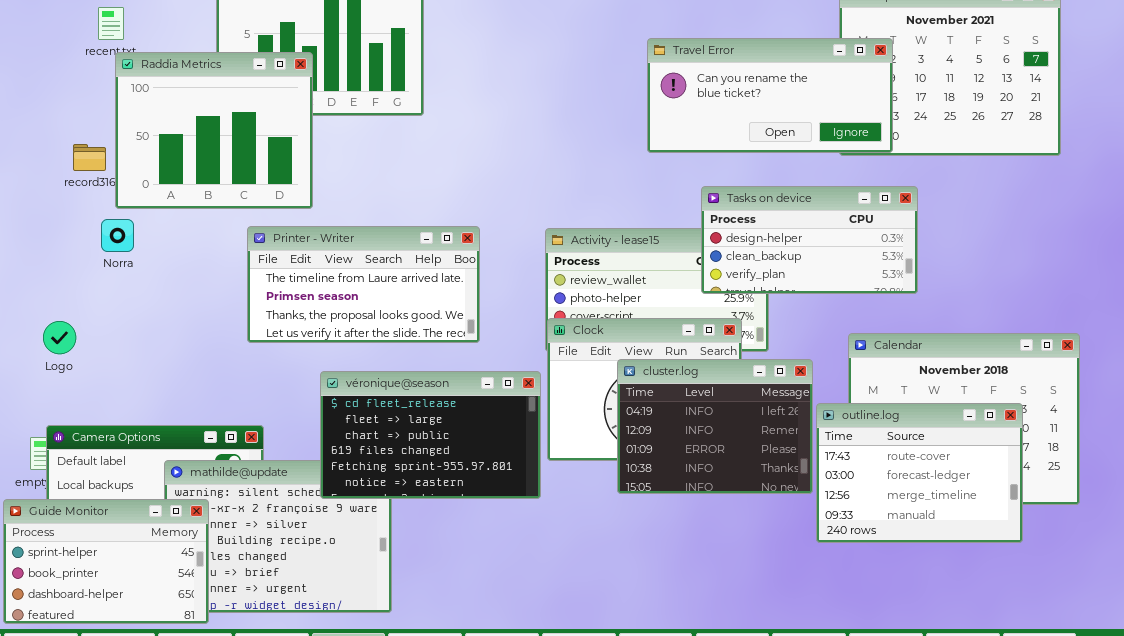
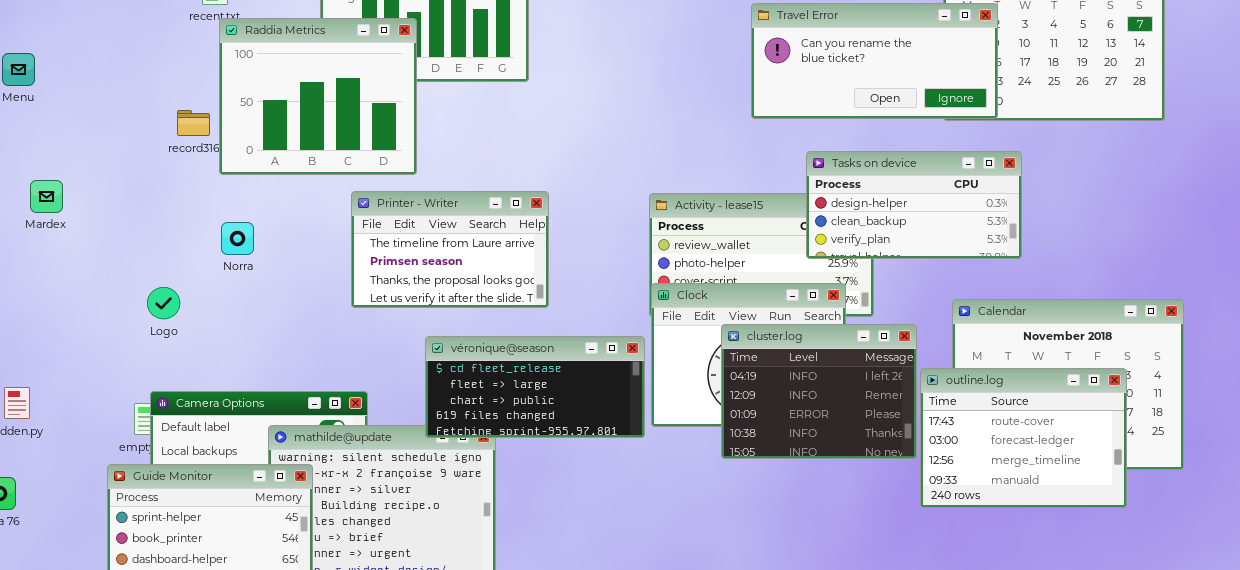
Norra: [101,219,134,252] -> [221,222,254,255], moved
Printer - Writer: [247,226,480,343] -> [351,191,549,308], resized
véronique@season: [320,371,541,499] -> [425,336,645,438], resized

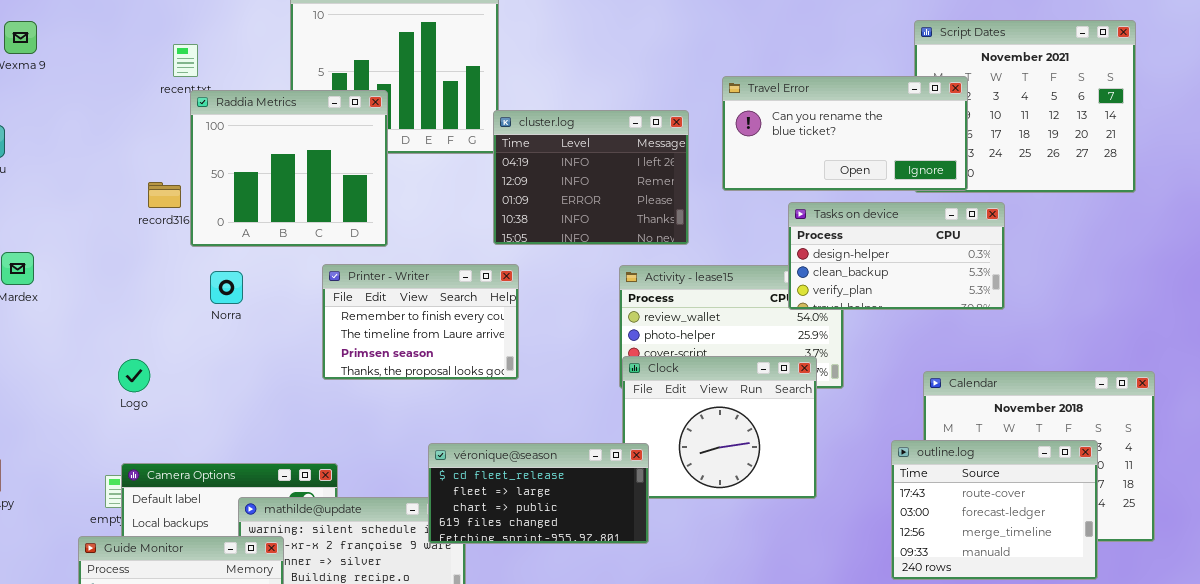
Tasks on device: [806,151,1022,259] -> [788,202,1005,310], moved
Printer - Writer: [351,191,549,308] -> [322,264,519,380], scrolled up 1 row
Norra: [221,222,254,255] -> [210,271,243,304], moved
cluster.log: [721,324,917,459] -> [493,110,689,245], moved
véronique@season: [425,336,645,438] -> [428,443,649,544], moved

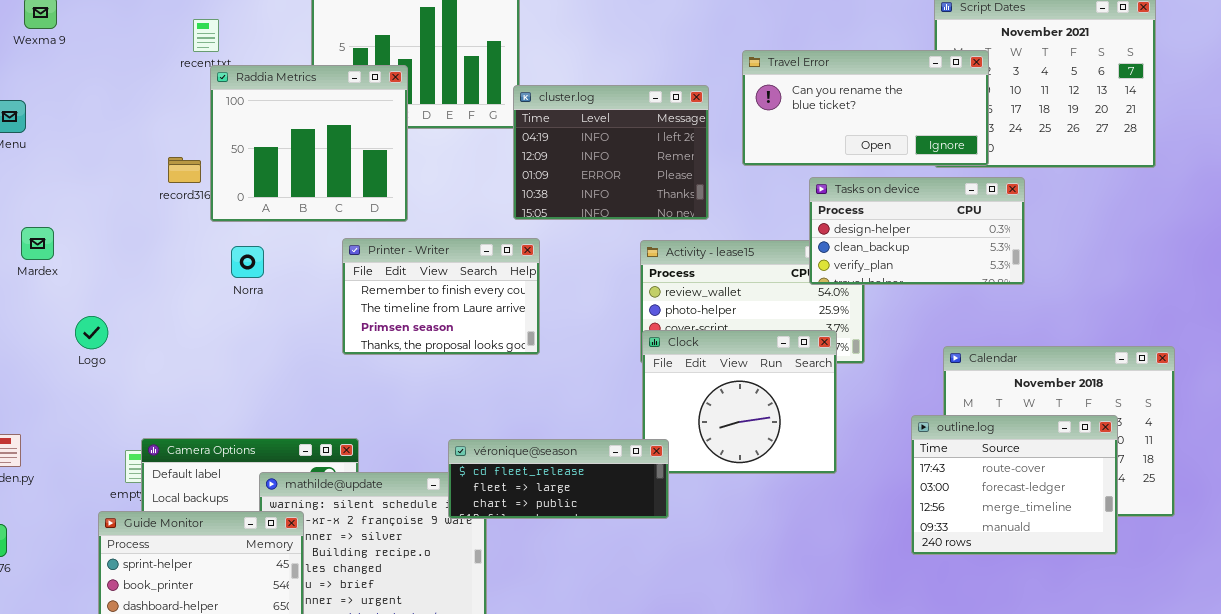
Logo: [118,359,150,392] -> [75,316,108,349], moved
véronique@season: [428,443,649,544] -> [448,439,669,519], resized

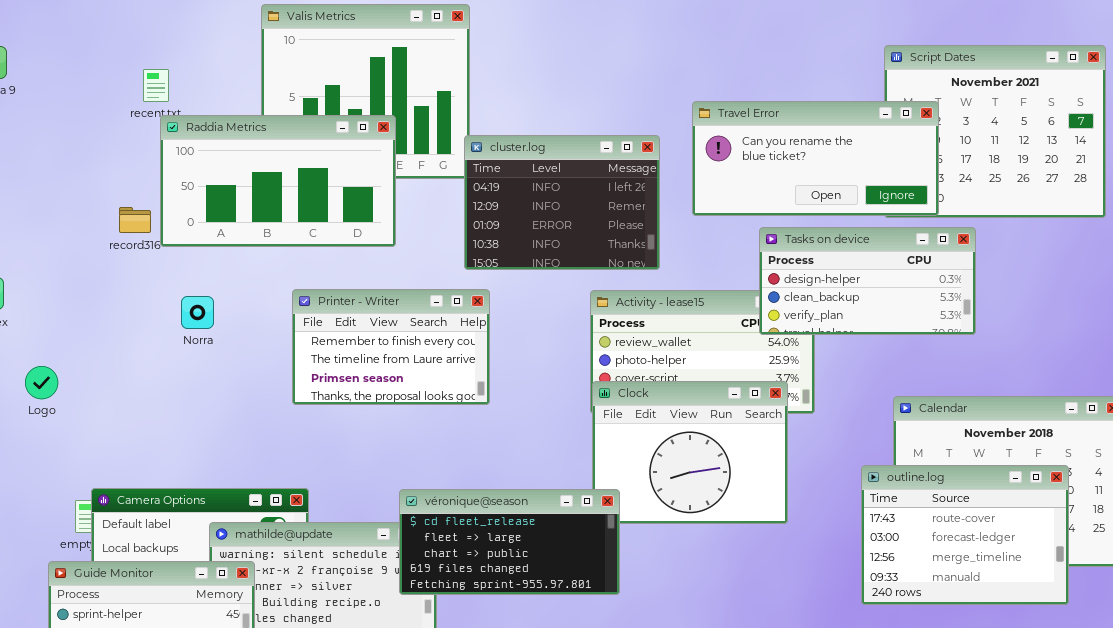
Raddia Metrics: [210,65,408,222] -> [160,115,396,247], resized
véronique@season: [448,439,669,519] -> [399,489,620,595], resized

